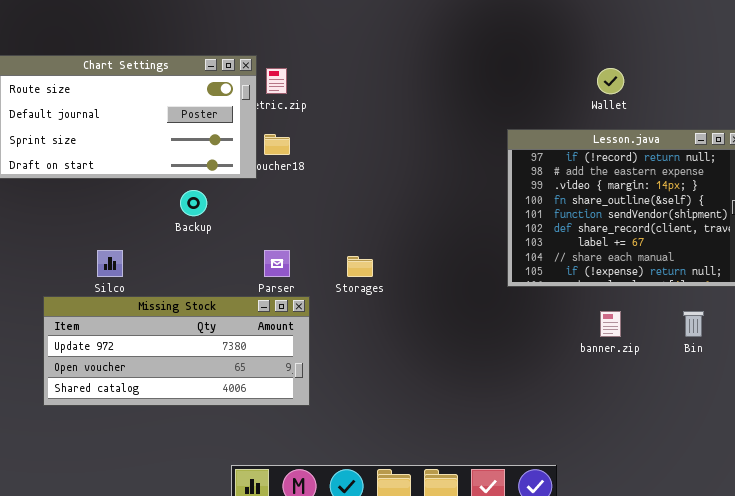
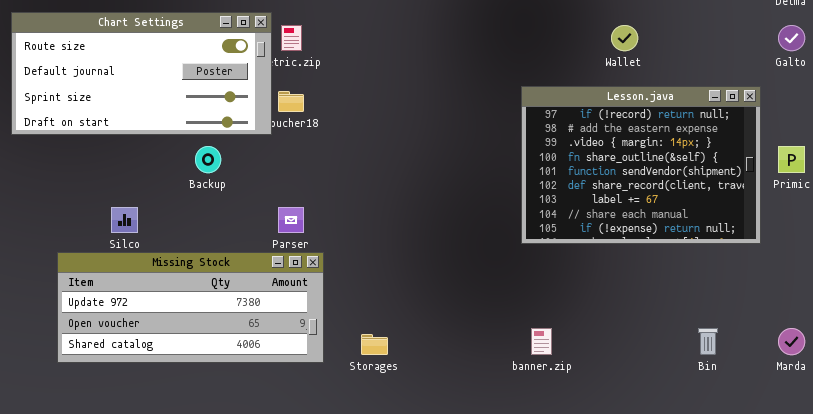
Storages: [347,256,373,277] -> [361,334,388,355], moved
banner.zip: [600,311,621,337] -> [531,328,552,355], moved
Bin: [683,311,704,337] -> [698,328,718,355], moved

